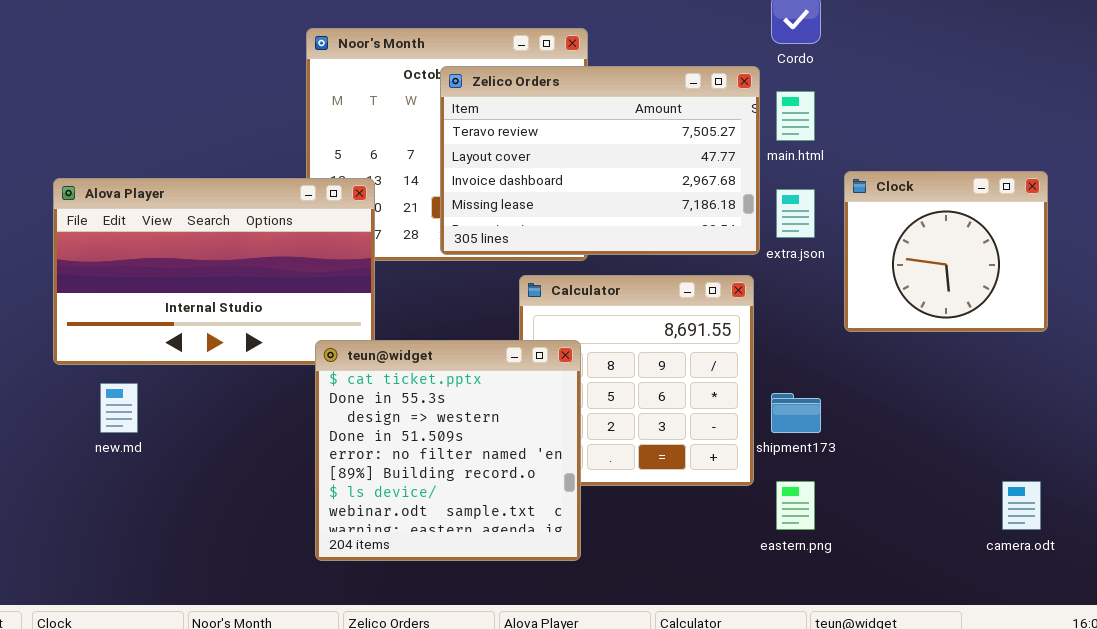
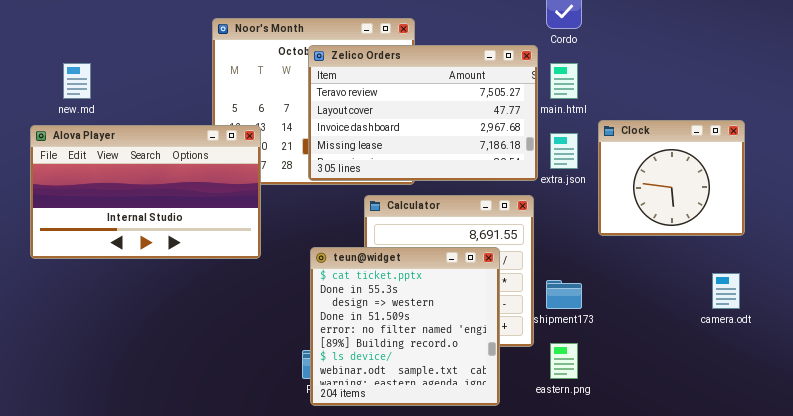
teun@widget: [315,340,581,561] -> [310,247,500,406], moved
new.md: [100,383,138,433] -> [63,63,91,99], moved
camera.odt: [1002,481,1041,530] -> [712,273,740,309], moved

